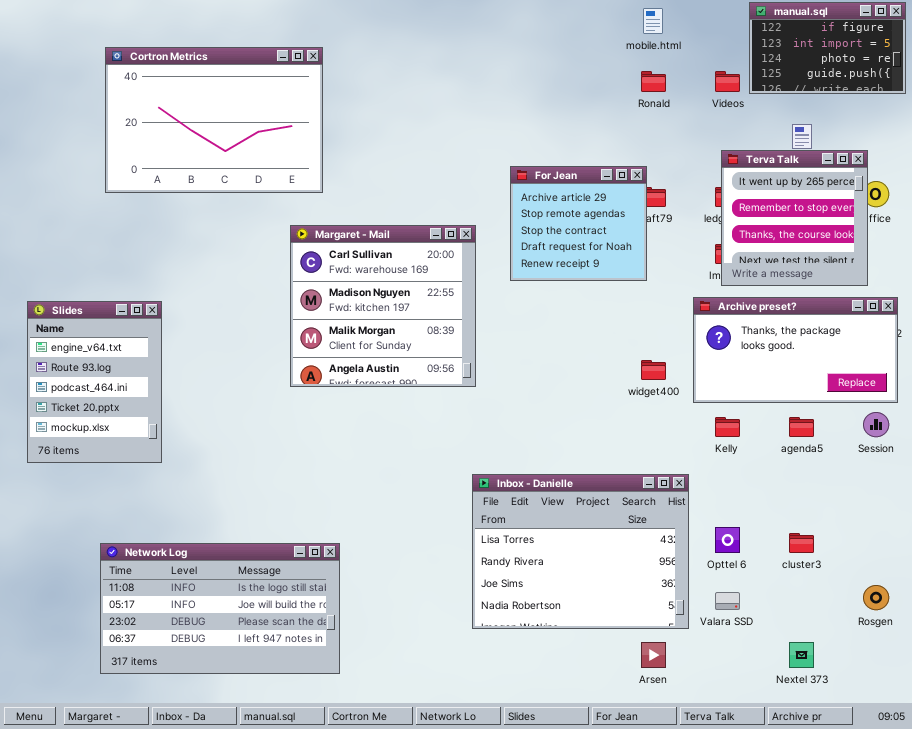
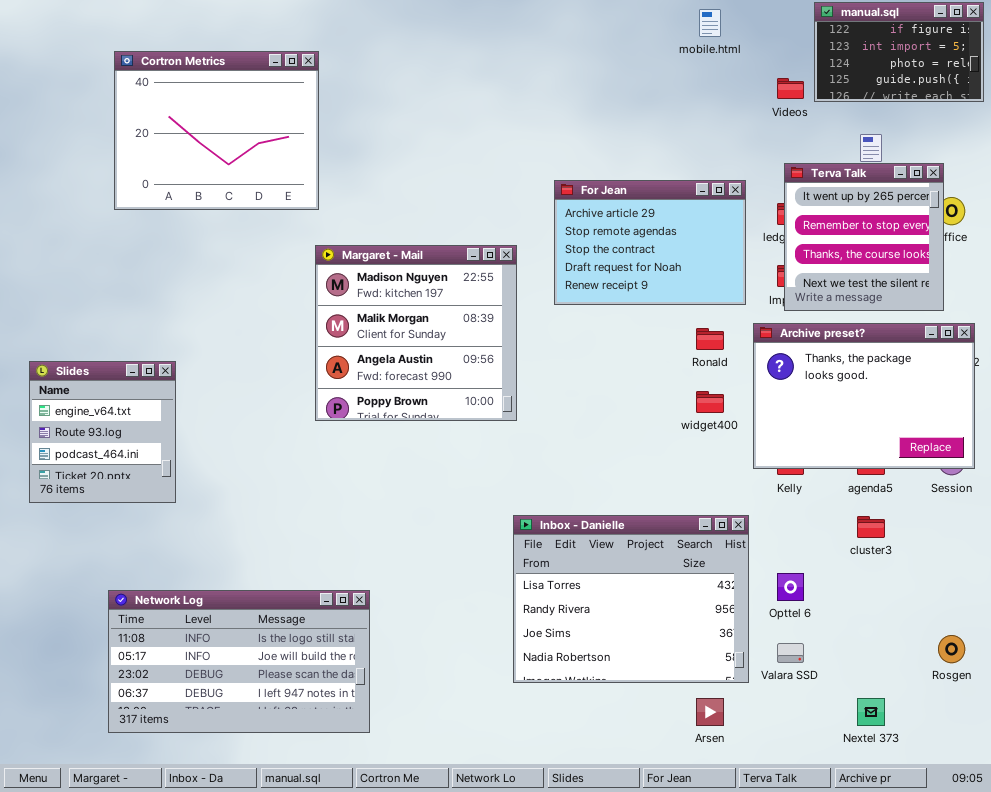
Cortron Metrics: [105,47,323,193] -> [114,51,319,210], resized
Ronald: [641,71,666,92] -> [696,328,724,350], moved
For Jean: [510,166,647,281] -> [554,180,746,305], resized
Margaret - Mail: [290,225,476,387] -> [315,245,517,421], scrolled down 1 row
Archive preset?: [693,297,898,403] -> [753,323,975,469], resized
Slides: [27,301,162,463] -> [29,361,176,503], resized
cluster3: [789,533,814,553] -> [857,516,885,538], moved

